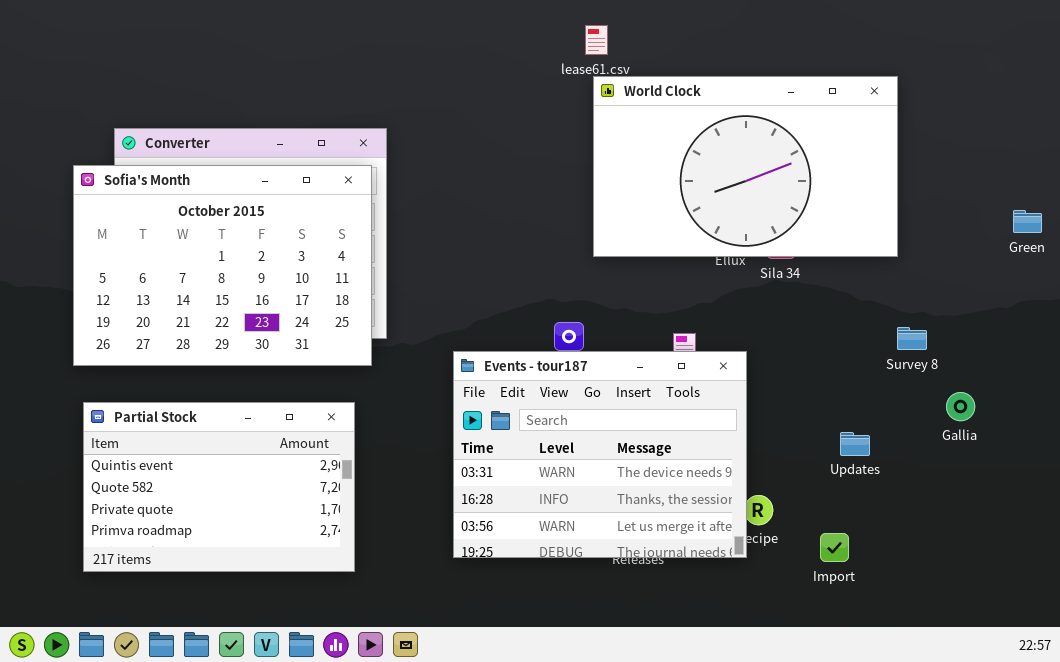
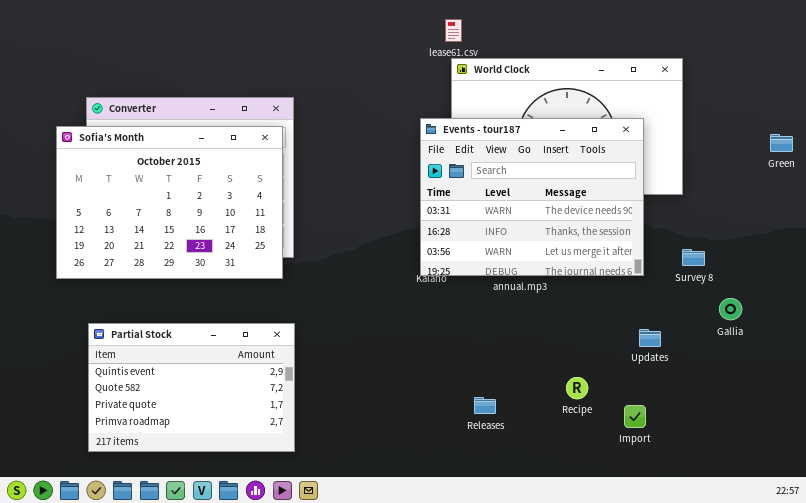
Green: [1013,210,1042,233] -> [770,134,793,152], moved
Events - tour187: [453,351,747,558] -> [420,118,644,276], moved
Partial Stock: [83,402,355,572] -> [88,323,295,452], moved

